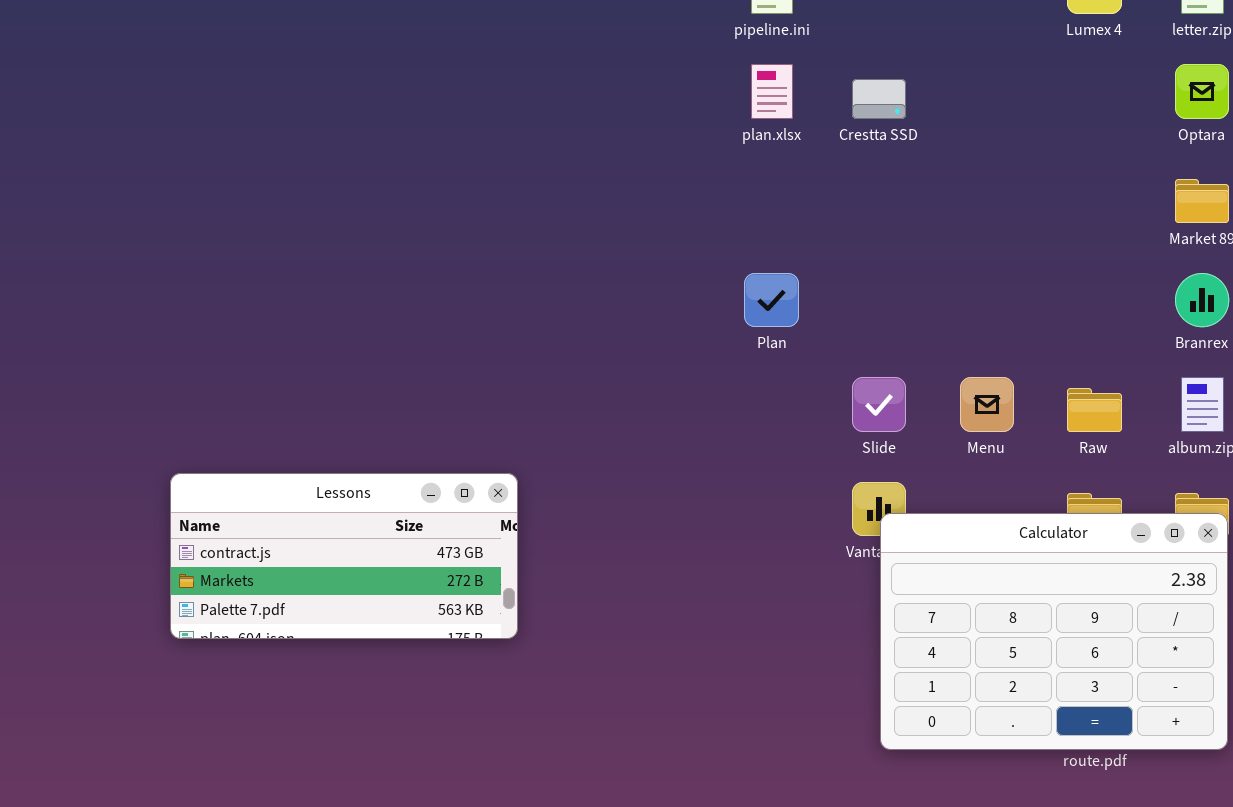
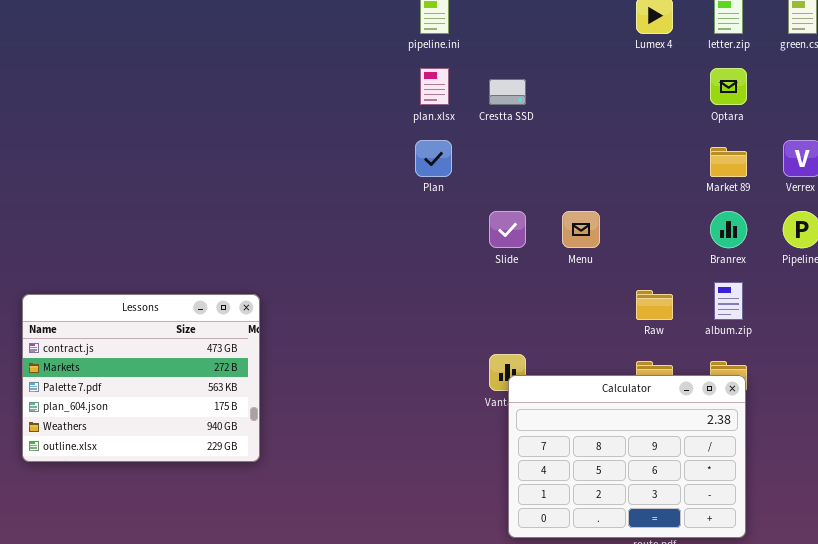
Plan: [744,273,799,327] -> [415,140,452,177], moved
Slide: [852,377,906,432] -> [489,211,526,248], moved
Menu: [960,377,1014,432] -> [562,211,600,248], moved
Lessons: [170,473,518,639] -> [22,294,260,462], resized

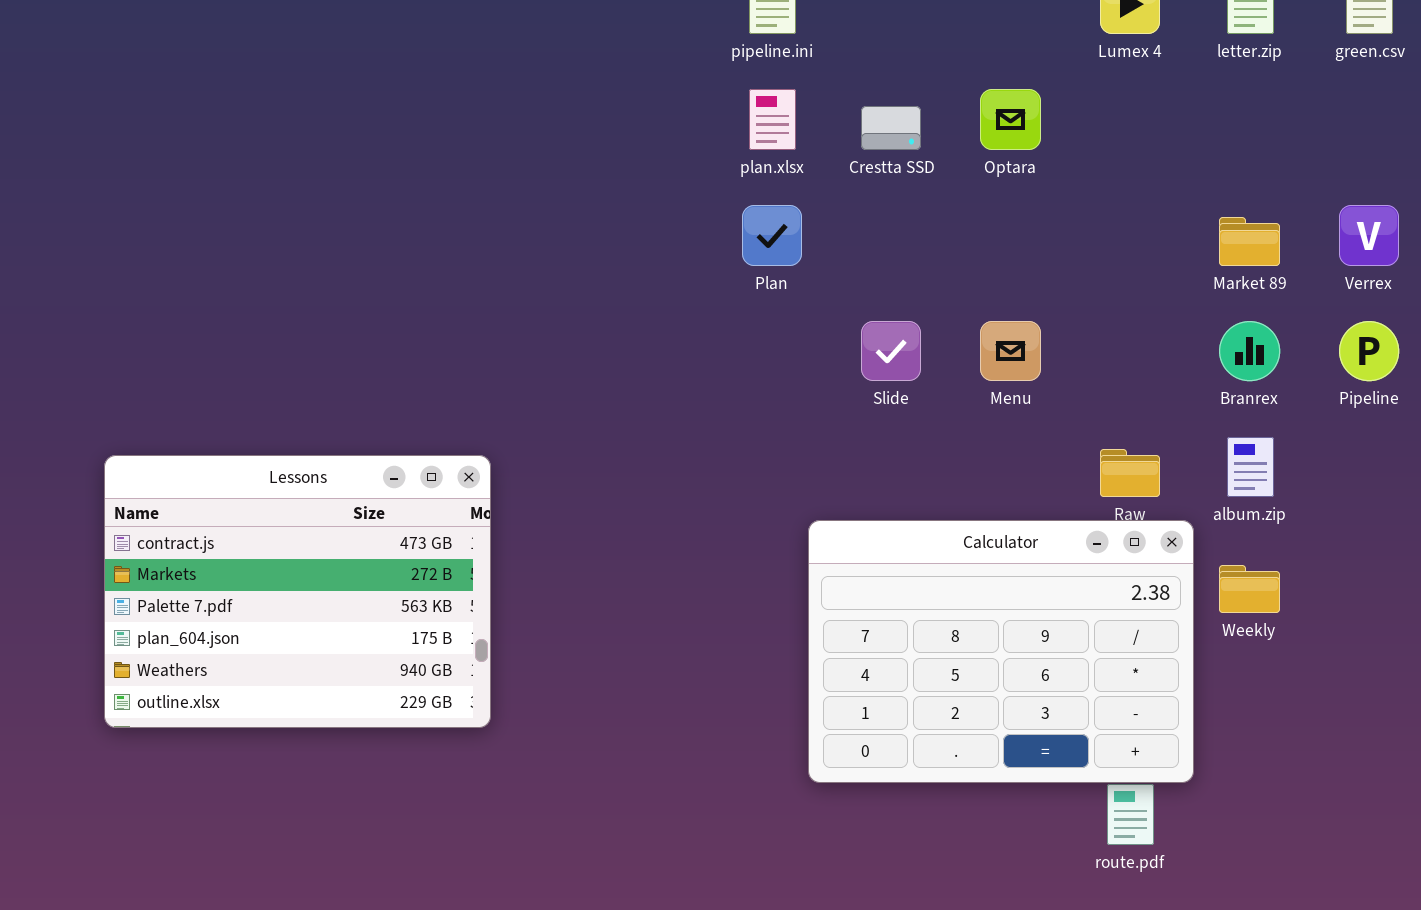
Optara: [710,68,747,105] -> [980,89,1041,150], moved
Calculator: [508,375,746,538] -> [808,520,1194,783], moved

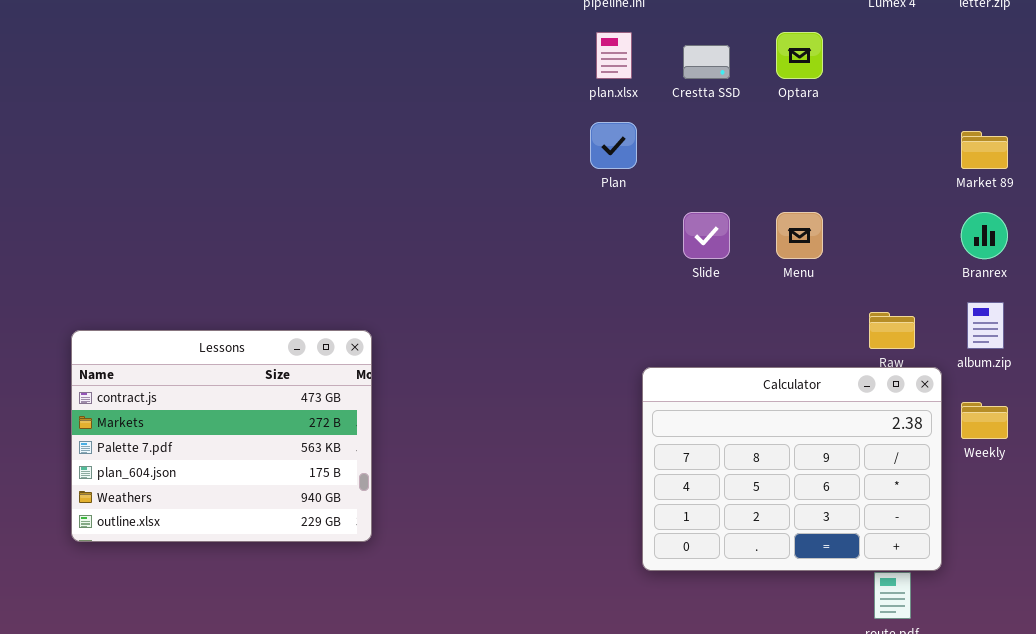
Lessons: [104,455,491,728] -> [71,330,372,542], moved

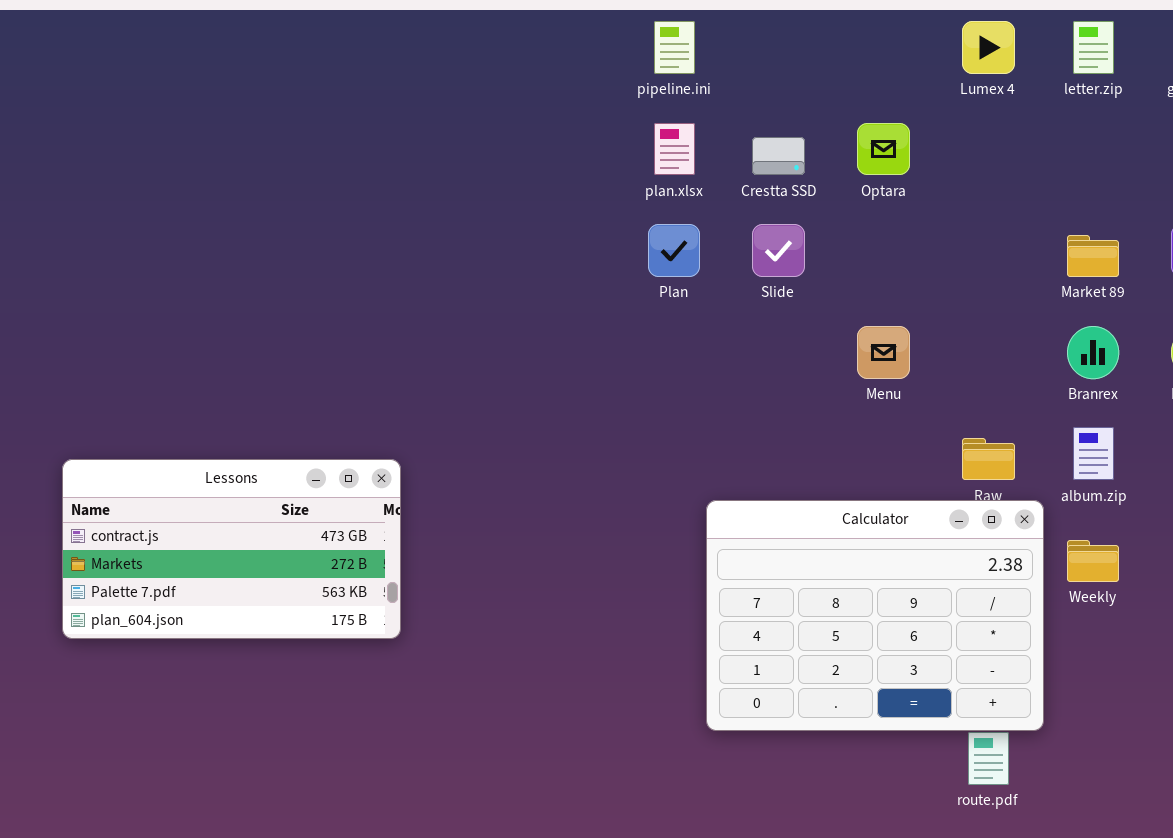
Slide: [683,212,730,259] -> [752,224,805,277], moved
Lessons: [71,330,372,542] -> [62,459,401,639], resized

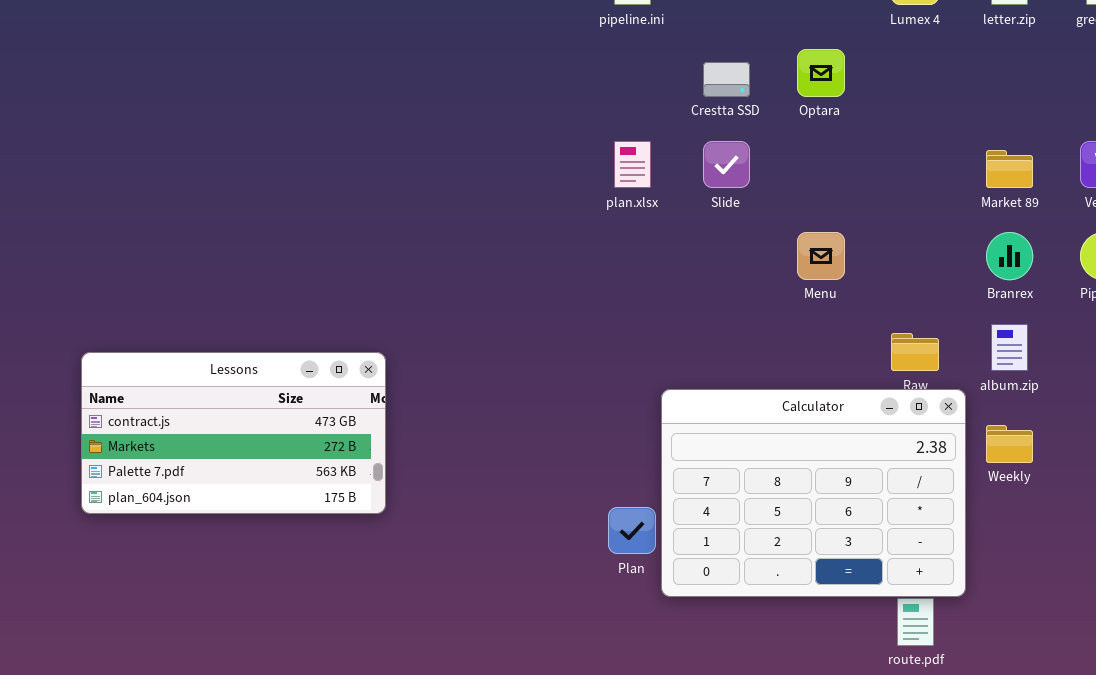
plan.xlsx: [654,123,695,175] -> [614,141,651,188], moved
Plan: [648,224,700,277] -> [608,507,656,554], moved

